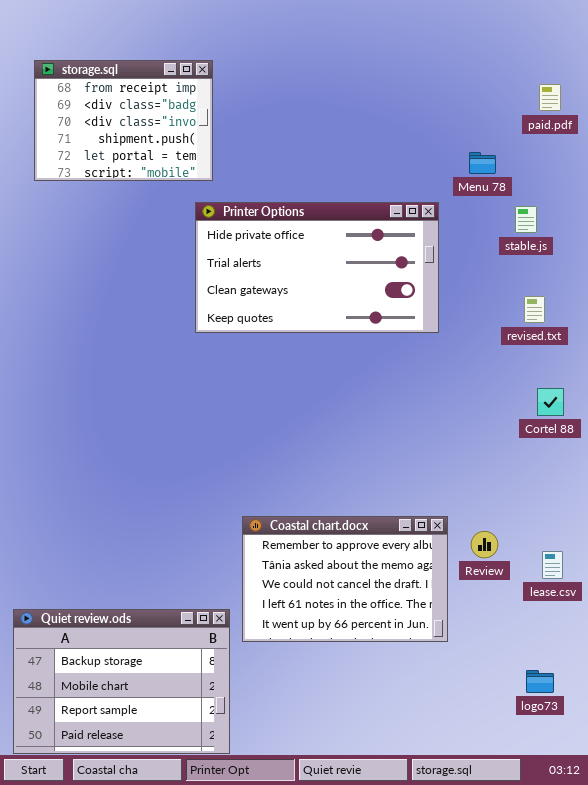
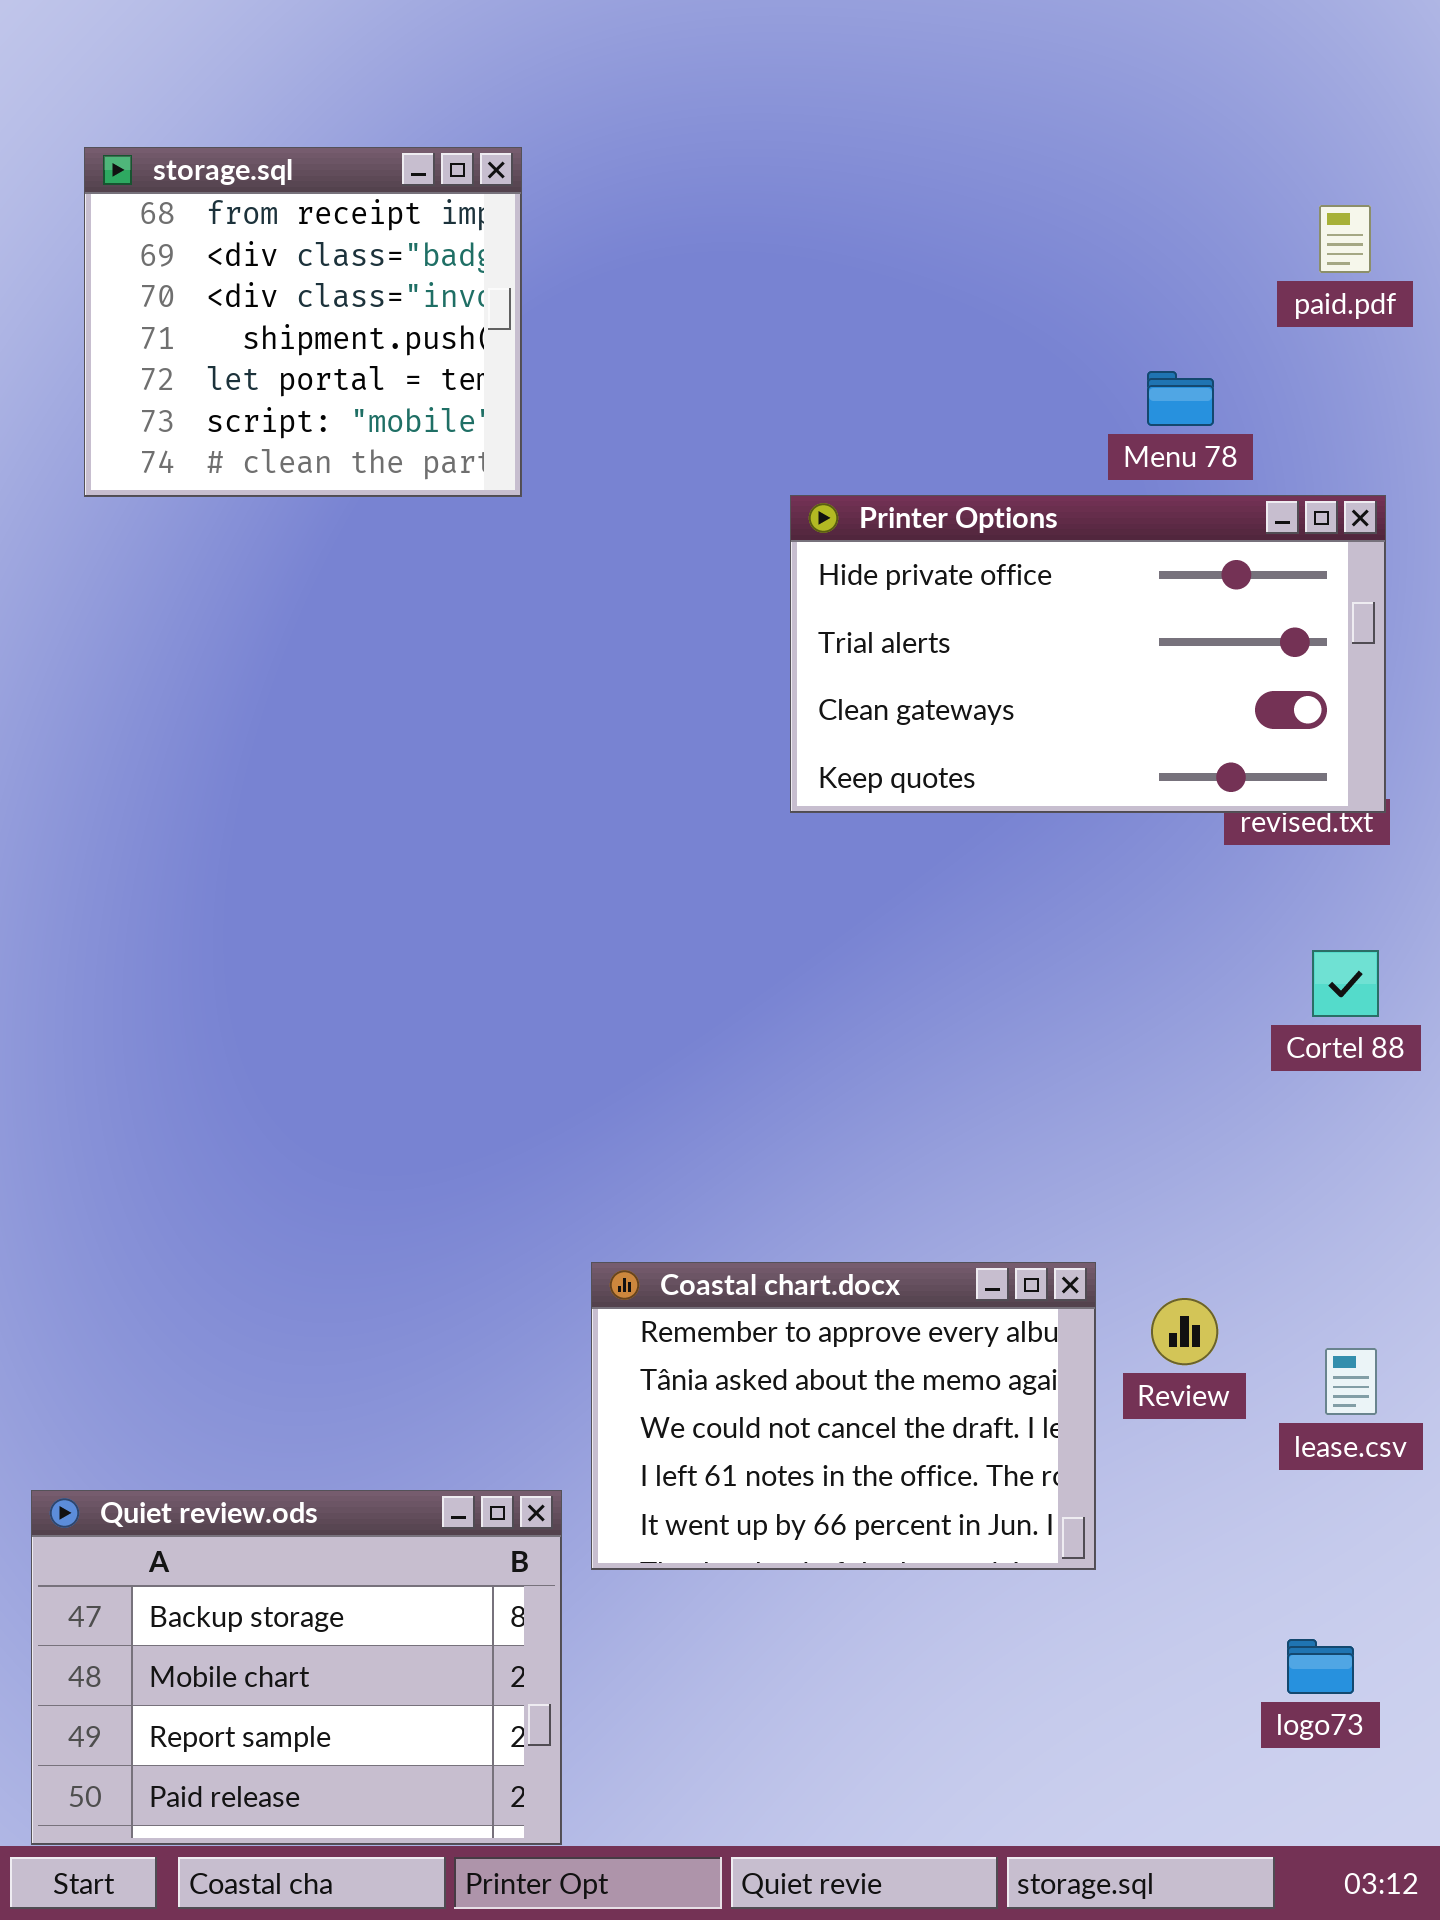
storage.sql: [34,60,213,181] -> [84,147,522,497], resized
Printer Options: [195,202,439,333] -> [790,495,1386,813], moved

